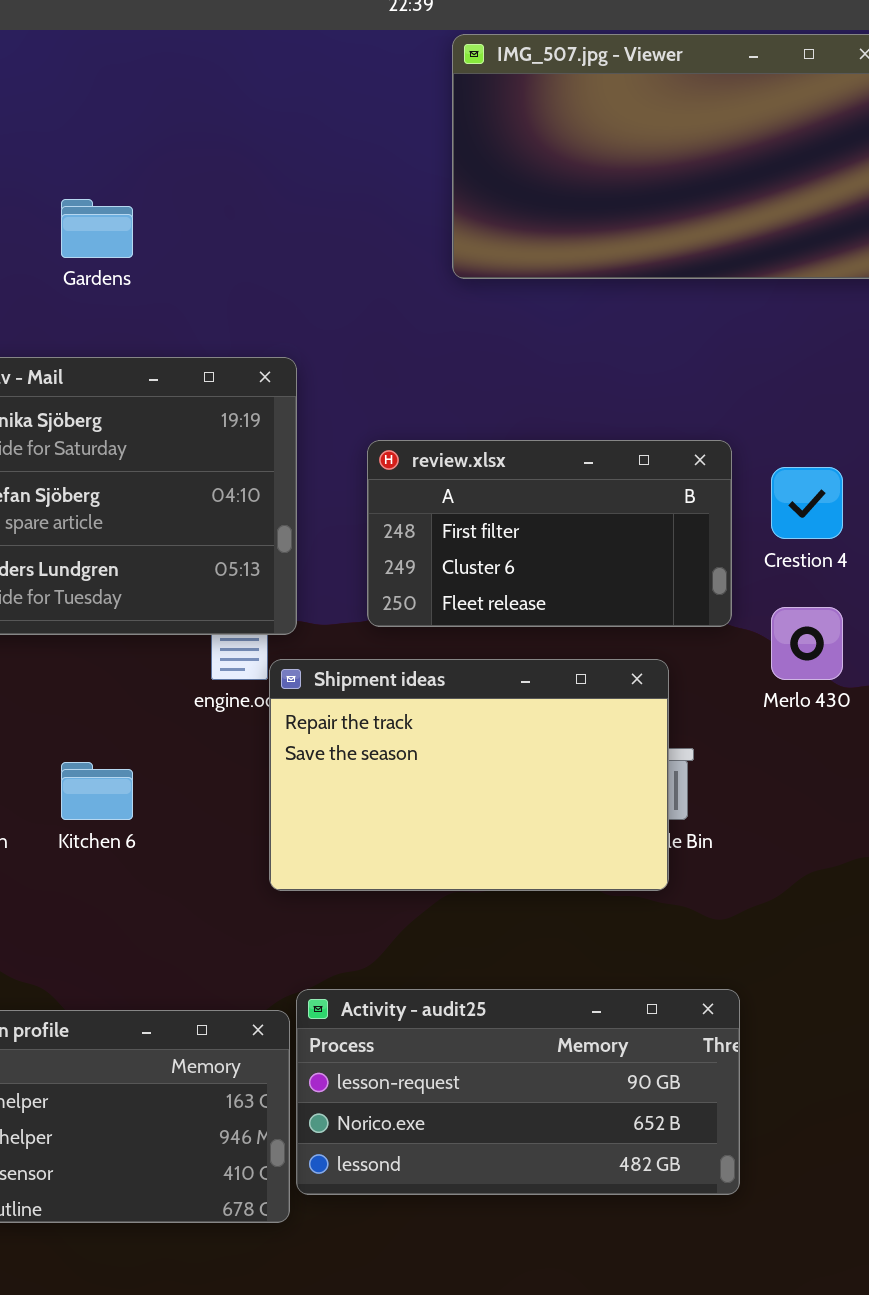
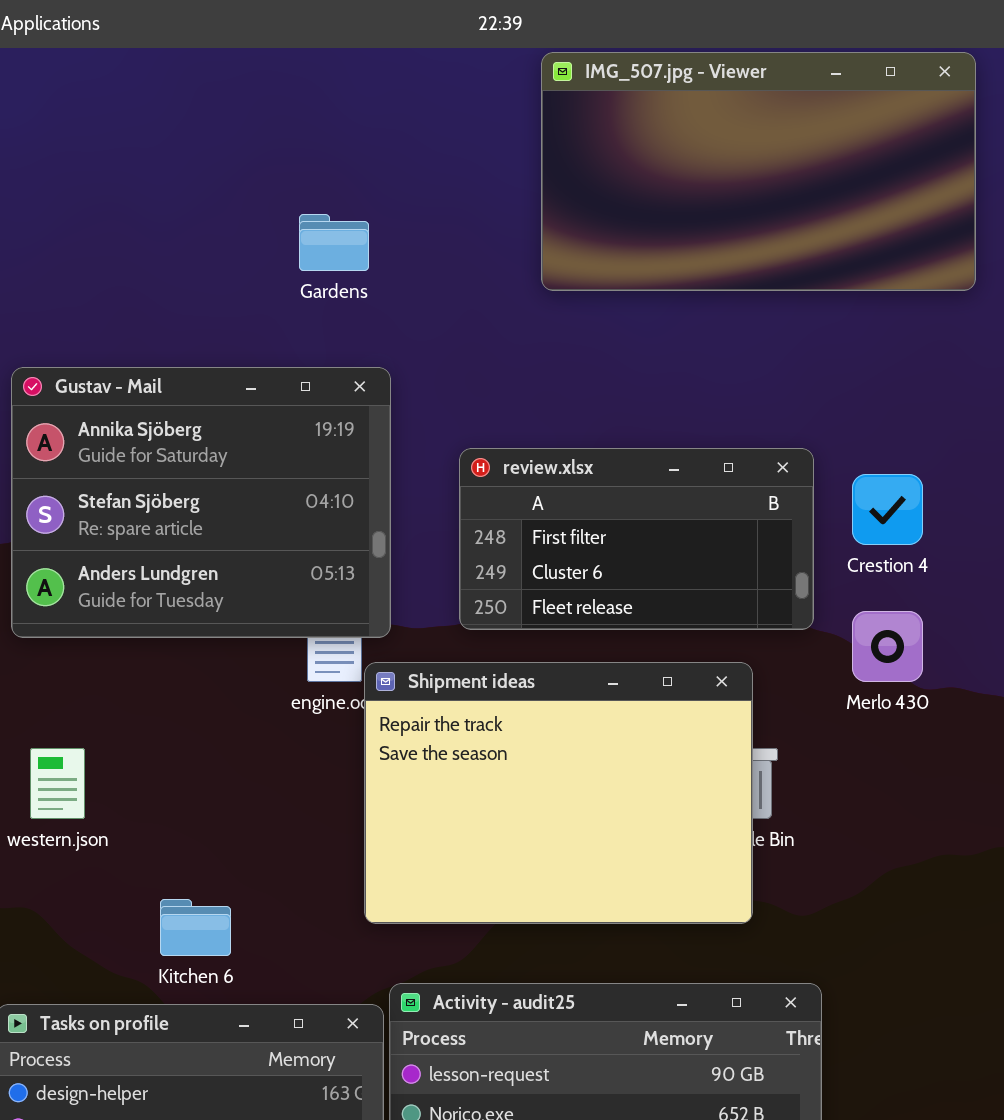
Gardens: [61,199,133,258] -> [299,214,369,271], moved
Shipment ideas: [269,659,669,891] -> [364,662,753,924], resized
Kitchen 6: [61,762,133,820] -> [160,899,231,956], moved

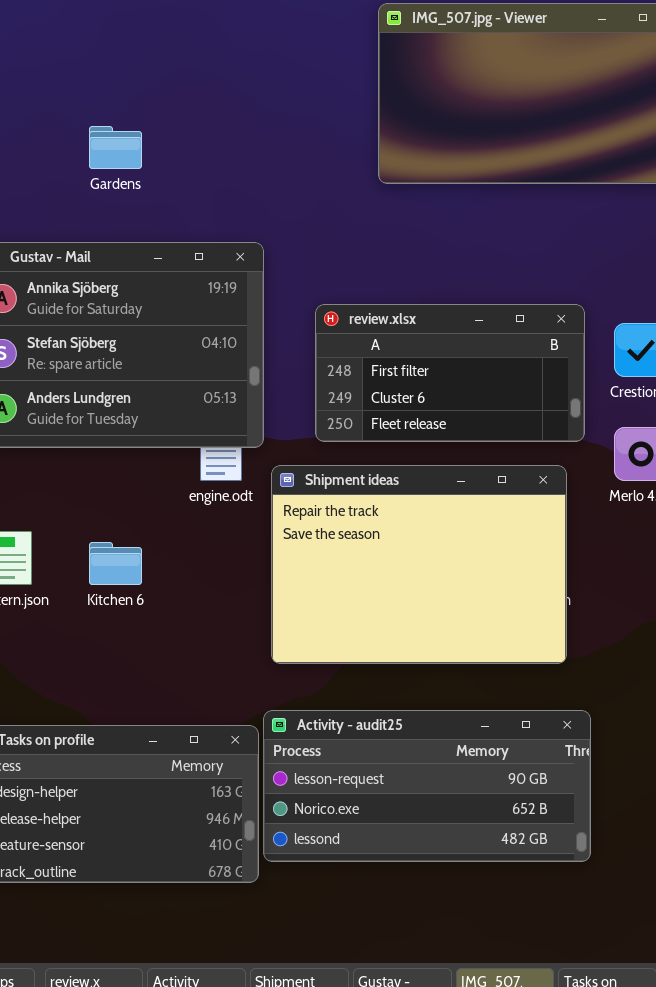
Gardens: [299,214,369,271] -> [89,126,142,169], moved
Shipment ideas: [364,662,753,924] -> [271,465,567,664], moved
Kitchen 6: [160,899,231,956] -> [89,542,142,585], moved

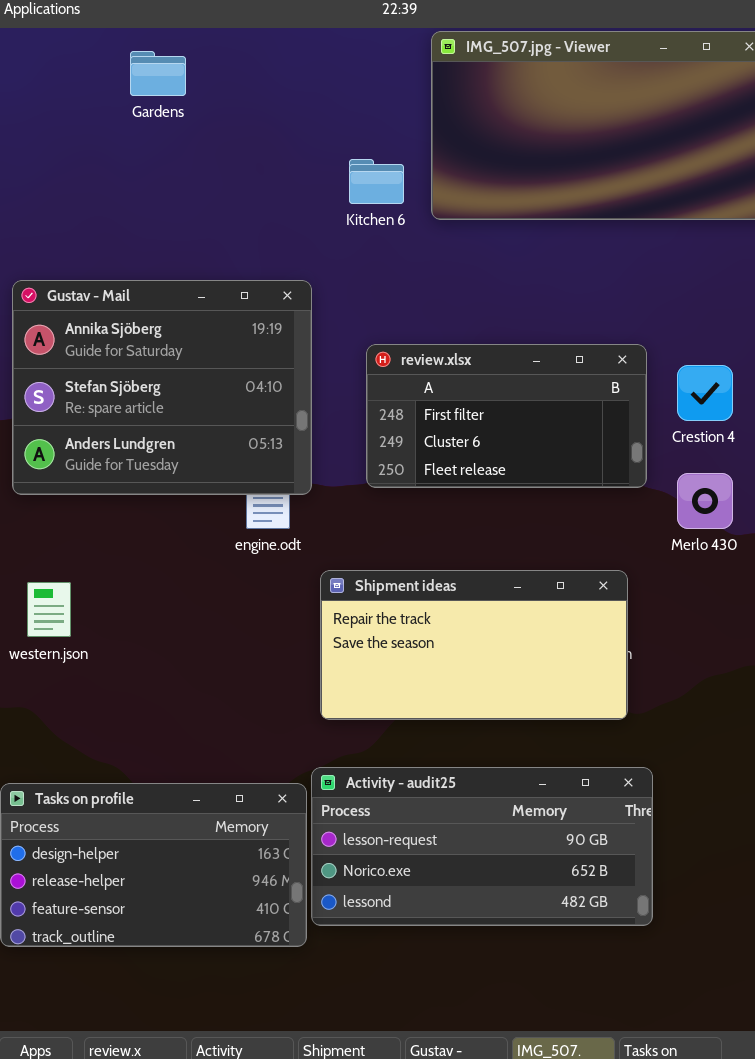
Gardens: [89,126,142,169] -> [130,51,186,96], moved
Shipment ideas: [271,465,567,664] -> [320,570,628,720], resized
Kitchen 6: [89,542,142,585] -> [349,159,404,204], moved

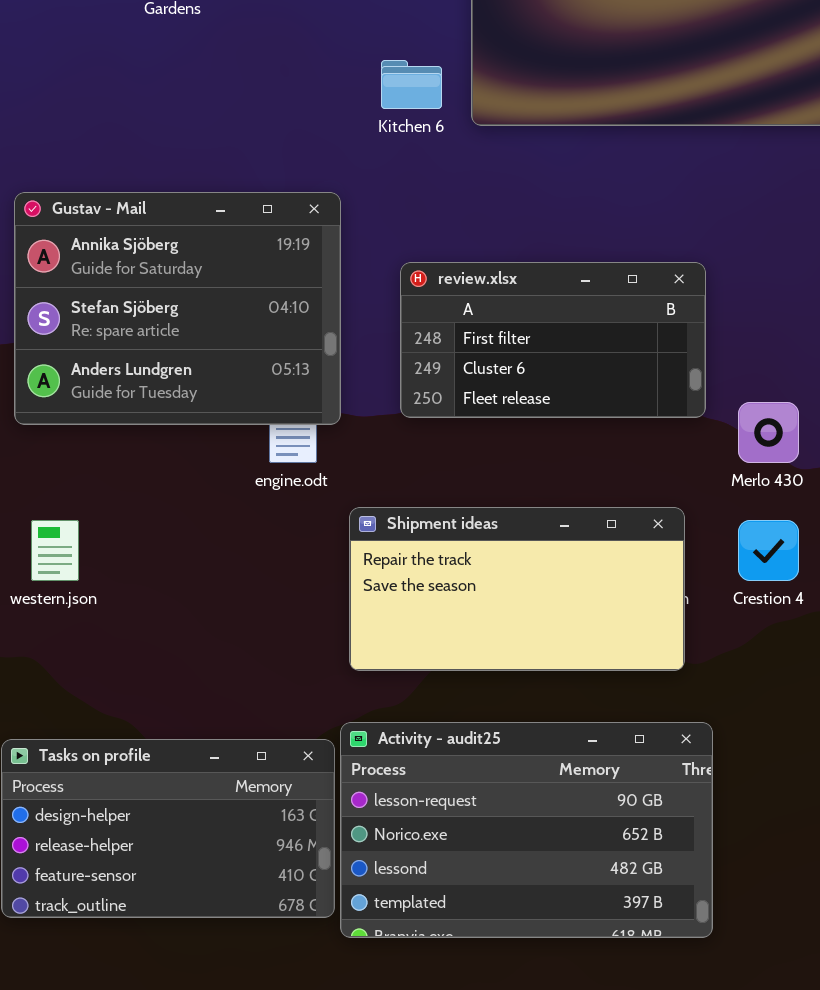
Crestion 4: [677,365,733,421] -> [738,520,799,581], moved
Activity - audit25: [311,767,653,926] -> [340,722,713,938], resized

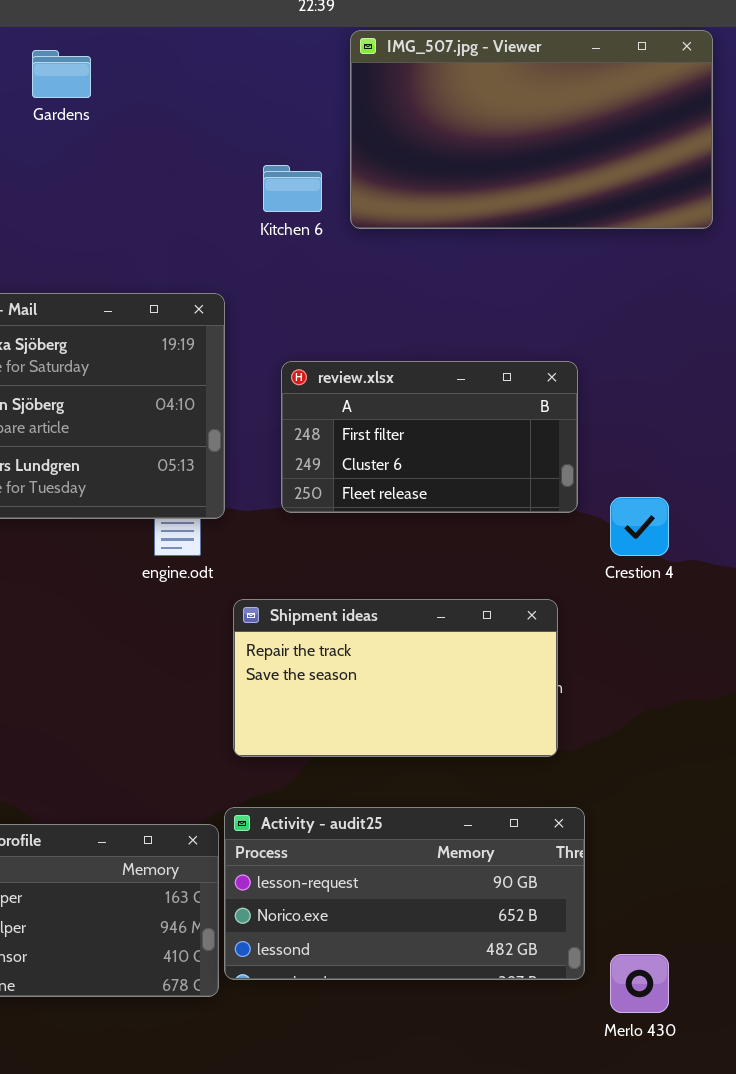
Merlo 430: [738,402,799,463] -> [610,954,669,1013], moved
Crestion 4: [738,520,799,581] -> [610,497,669,556], moved
Activity - audit25: [340,722,713,938] -> [224,807,585,980], resized

